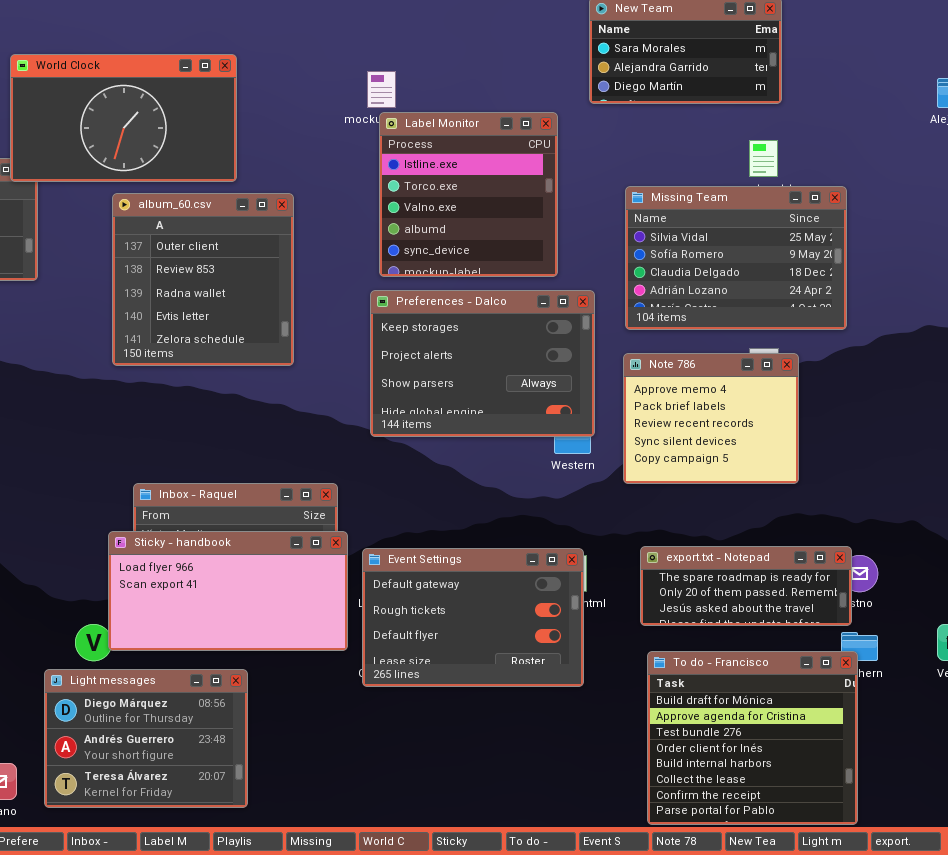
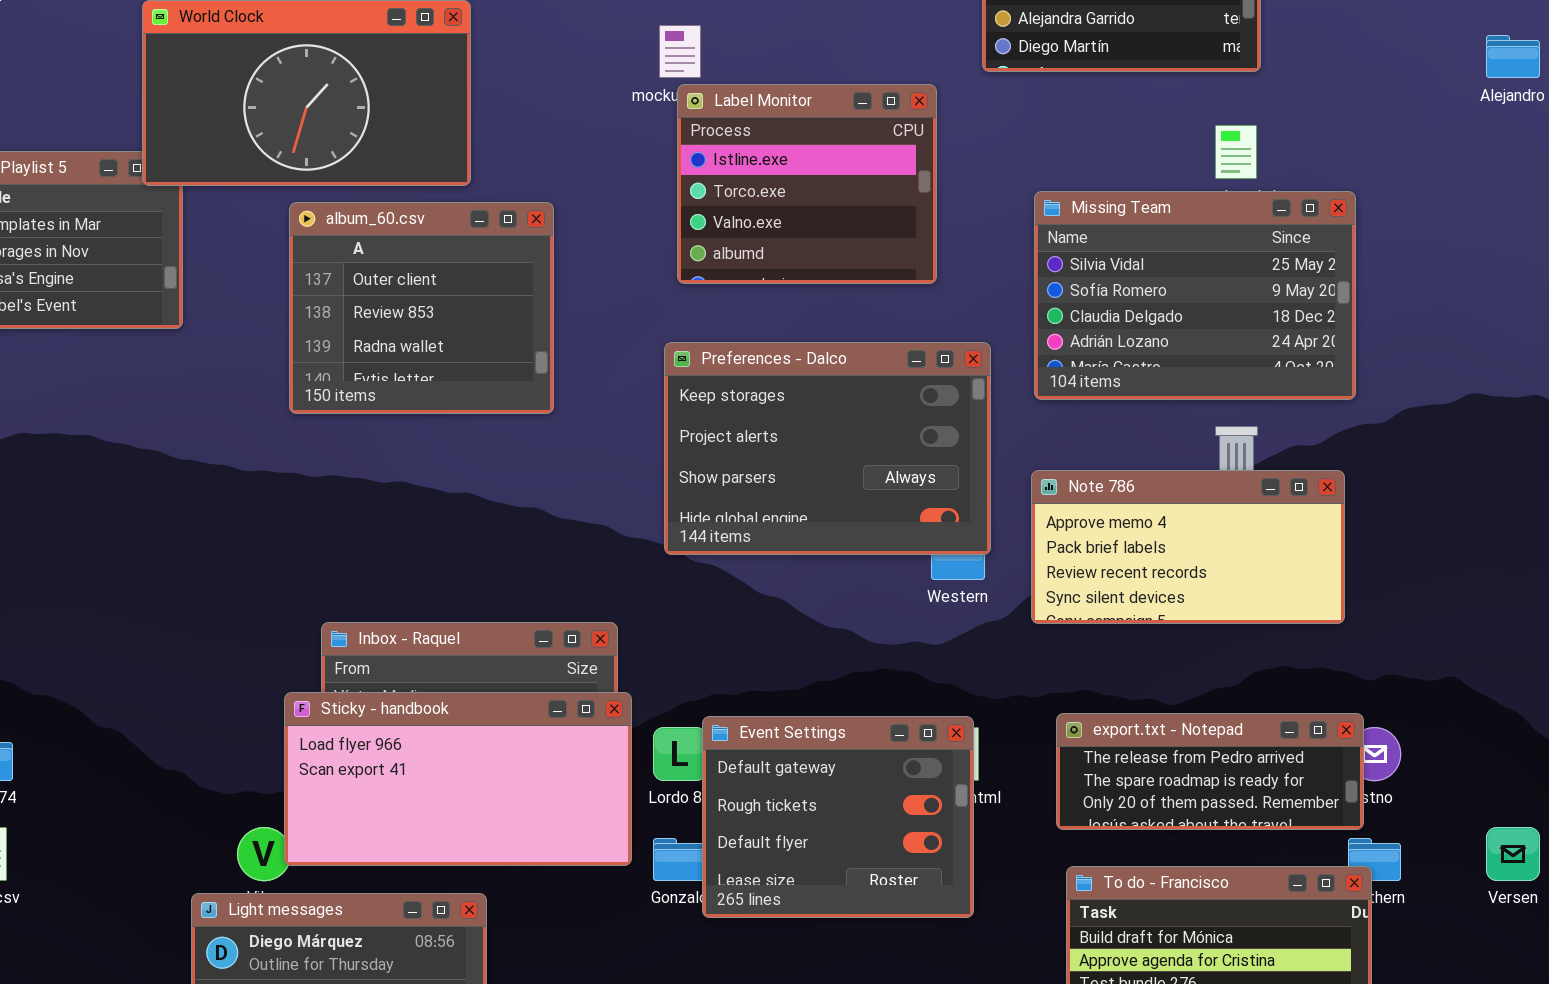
Label Monitor: [379,112,558,277] -> [677,84,937,284], resized
album_60.csv: [112,193,294,366] -> [289,202,554,414], resized
Note 786: [623,353,799,484] -> [1031,470,1345,624], resized
export.txt - Notepad: [640,546,852,626] -> [1056,713,1364,830], scrolled up 1 row
Event Settings: [362,548,584,687] -> [702,716,974,918], resized

